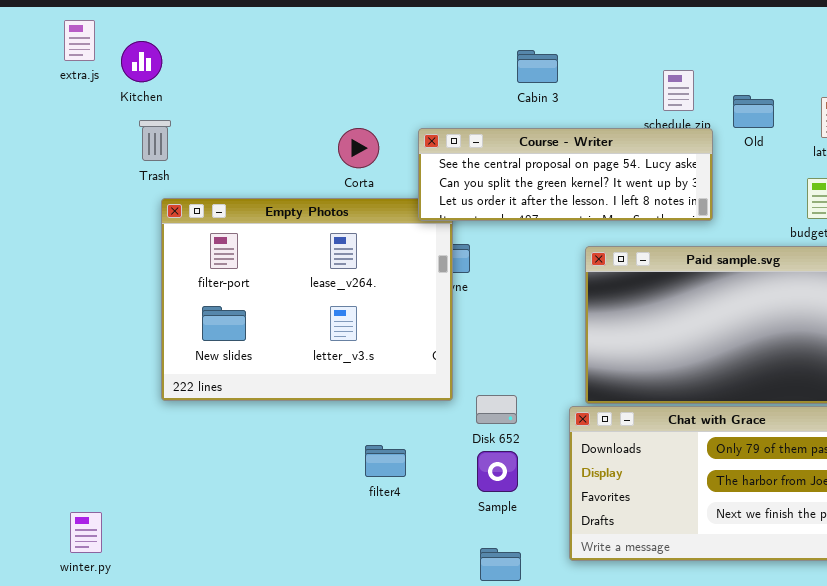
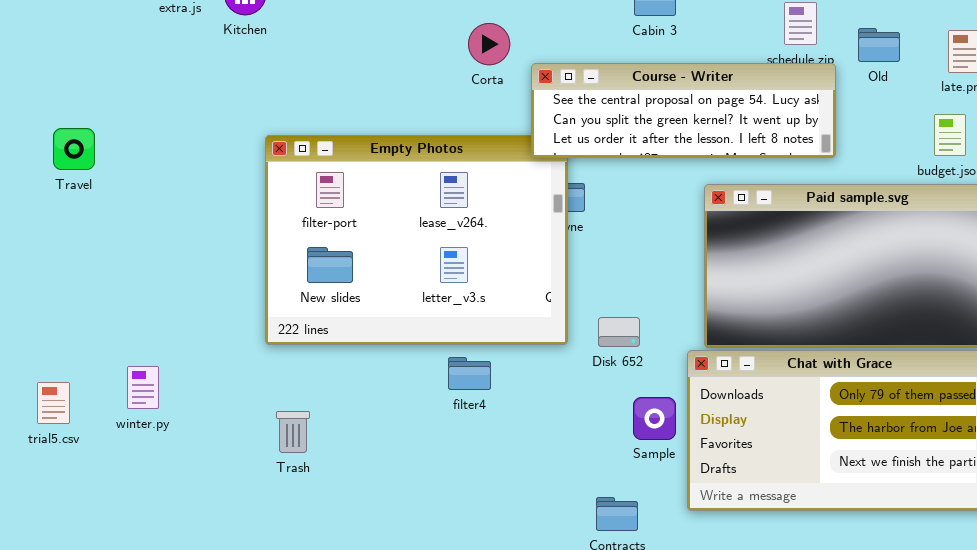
Trash: [139,120,171,161] -> [276,411,310,453], moved
Corta: [338,128,379,168] -> [468,23,510,65], moved
Disk 652: [476,395,517,424] -> [598,317,640,347], moved
filter4: [365,445,406,477] -> [448,357,491,390], moved
Sample: [477,451,518,492] -> [633,397,676,440], moved
winter.py: [70,512,102,553] -> [127,366,159,409], moved

